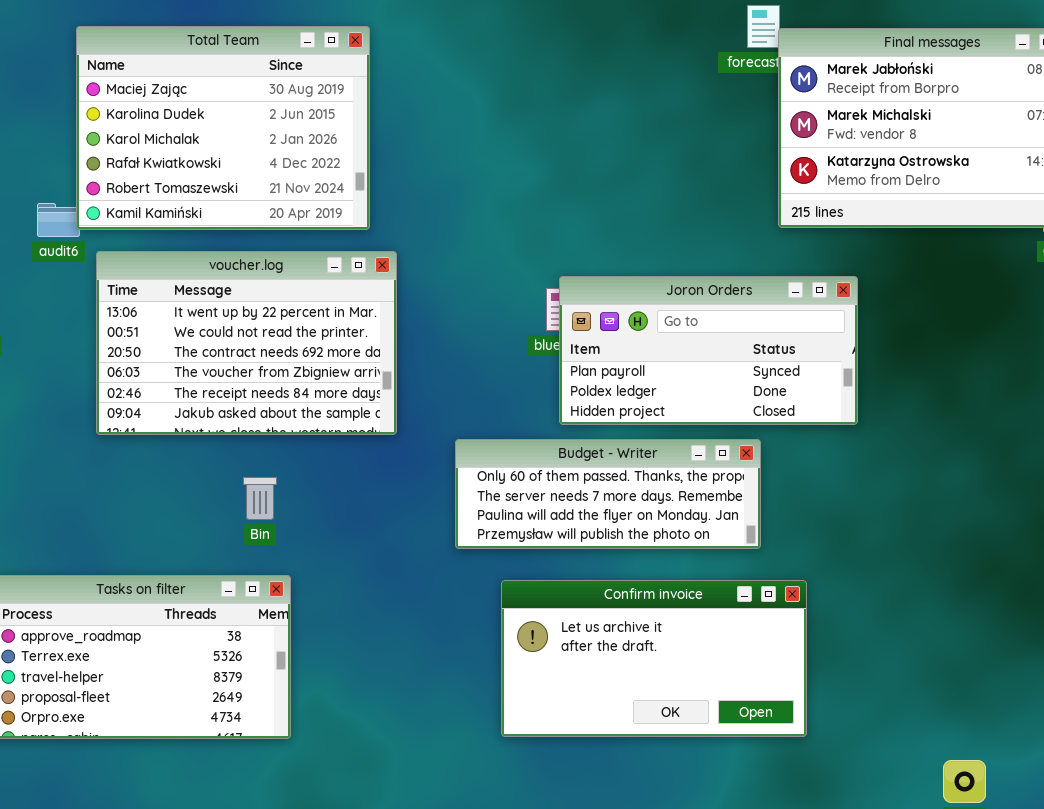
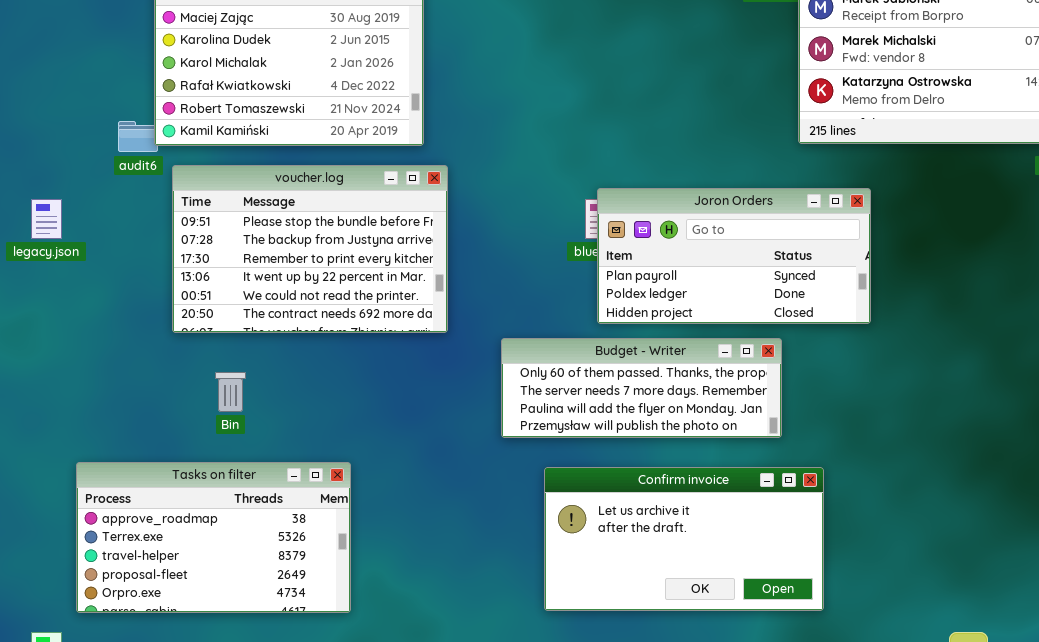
voucher.log: [96,251,397,435] -> [172,165,448,333], scrolled up 3 rows
Bin: [243,477,277,520] -> [215,372,246,412], moved

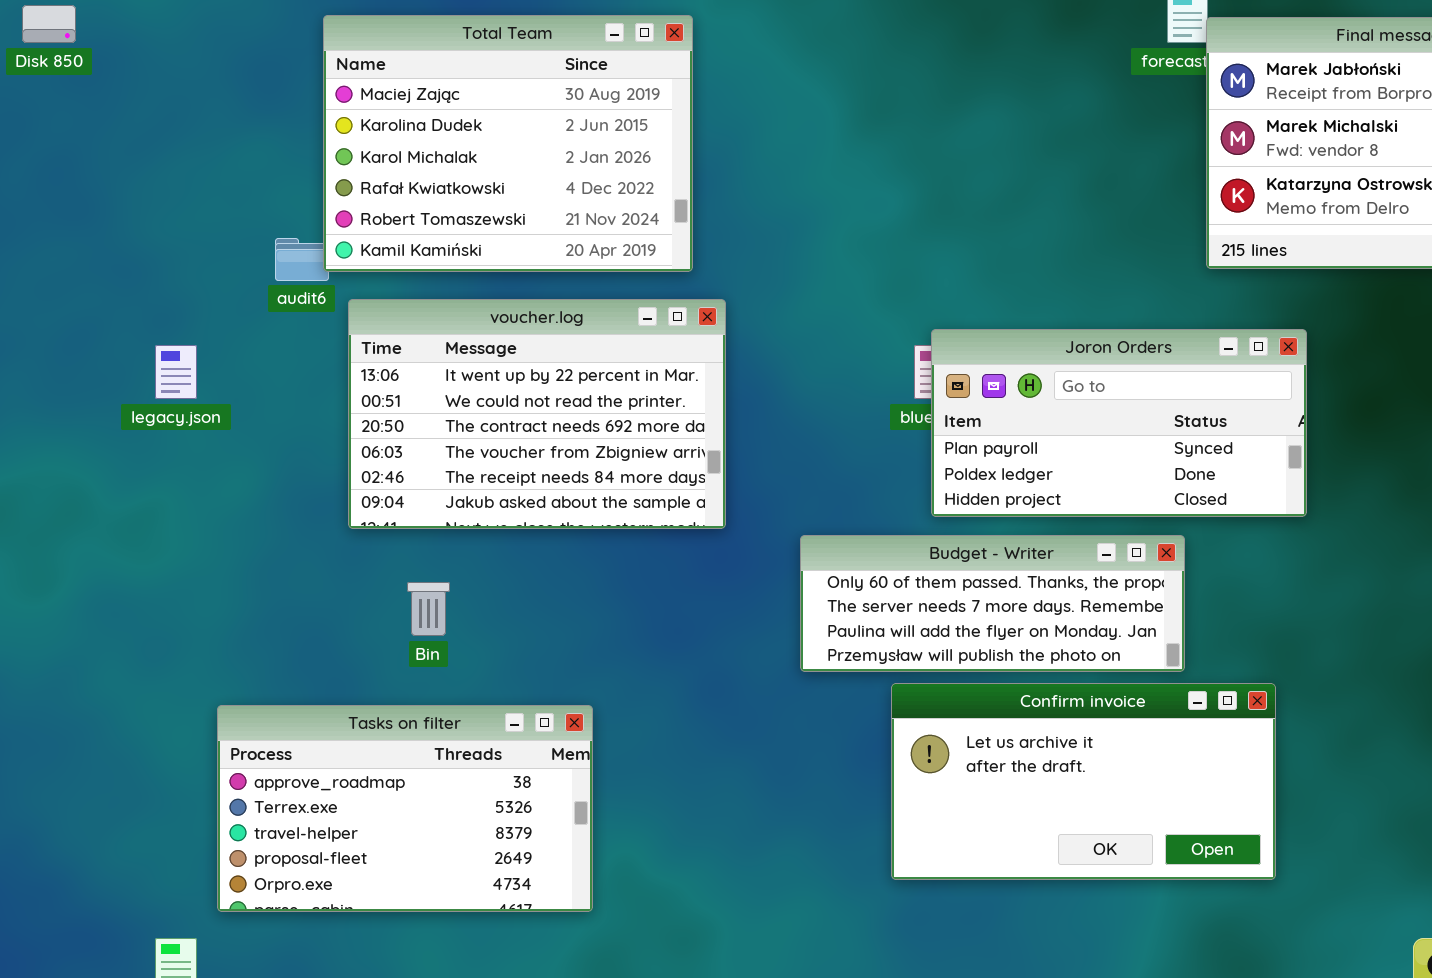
voucher.log: [172,165,448,333] -> [348,299,726,529], scrolled down 3 rows
Confirm invoice: [544,467,824,611] -> [891,683,1276,880], moved

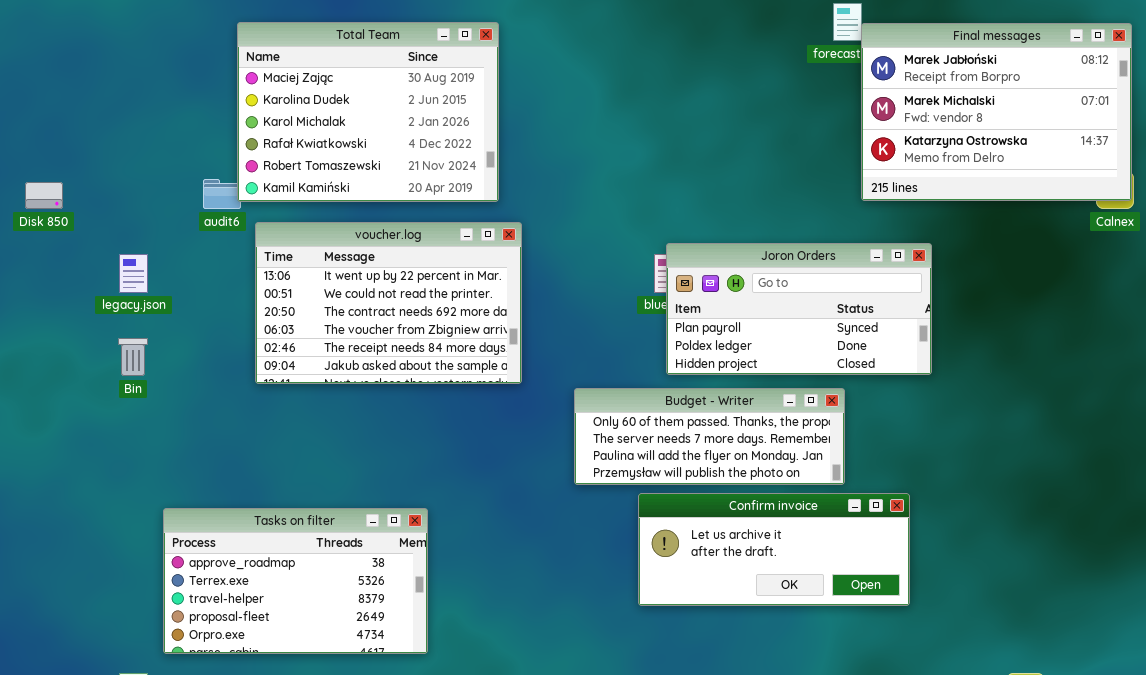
Disk 850: [22,5,76,43] -> [25,182,63,209], moved
Bin: [407,582,450,636] -> [118,338,148,376], moved
Confirm invoice: [891,683,1276,880] -> [638,493,910,606], resized

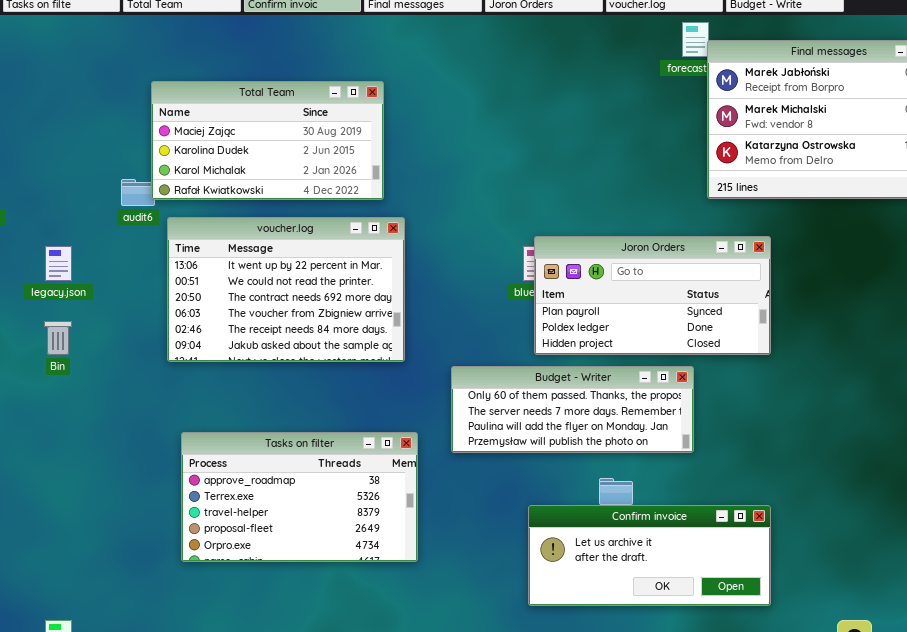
Total Team: [237,22,499,202] -> [151,81,384,200], resized
Confirm invoice: [638,493,910,606] -> [528,505,771,606], moved
Tasks on filter: [163,508,428,654] -> [181,432,418,562], moved

